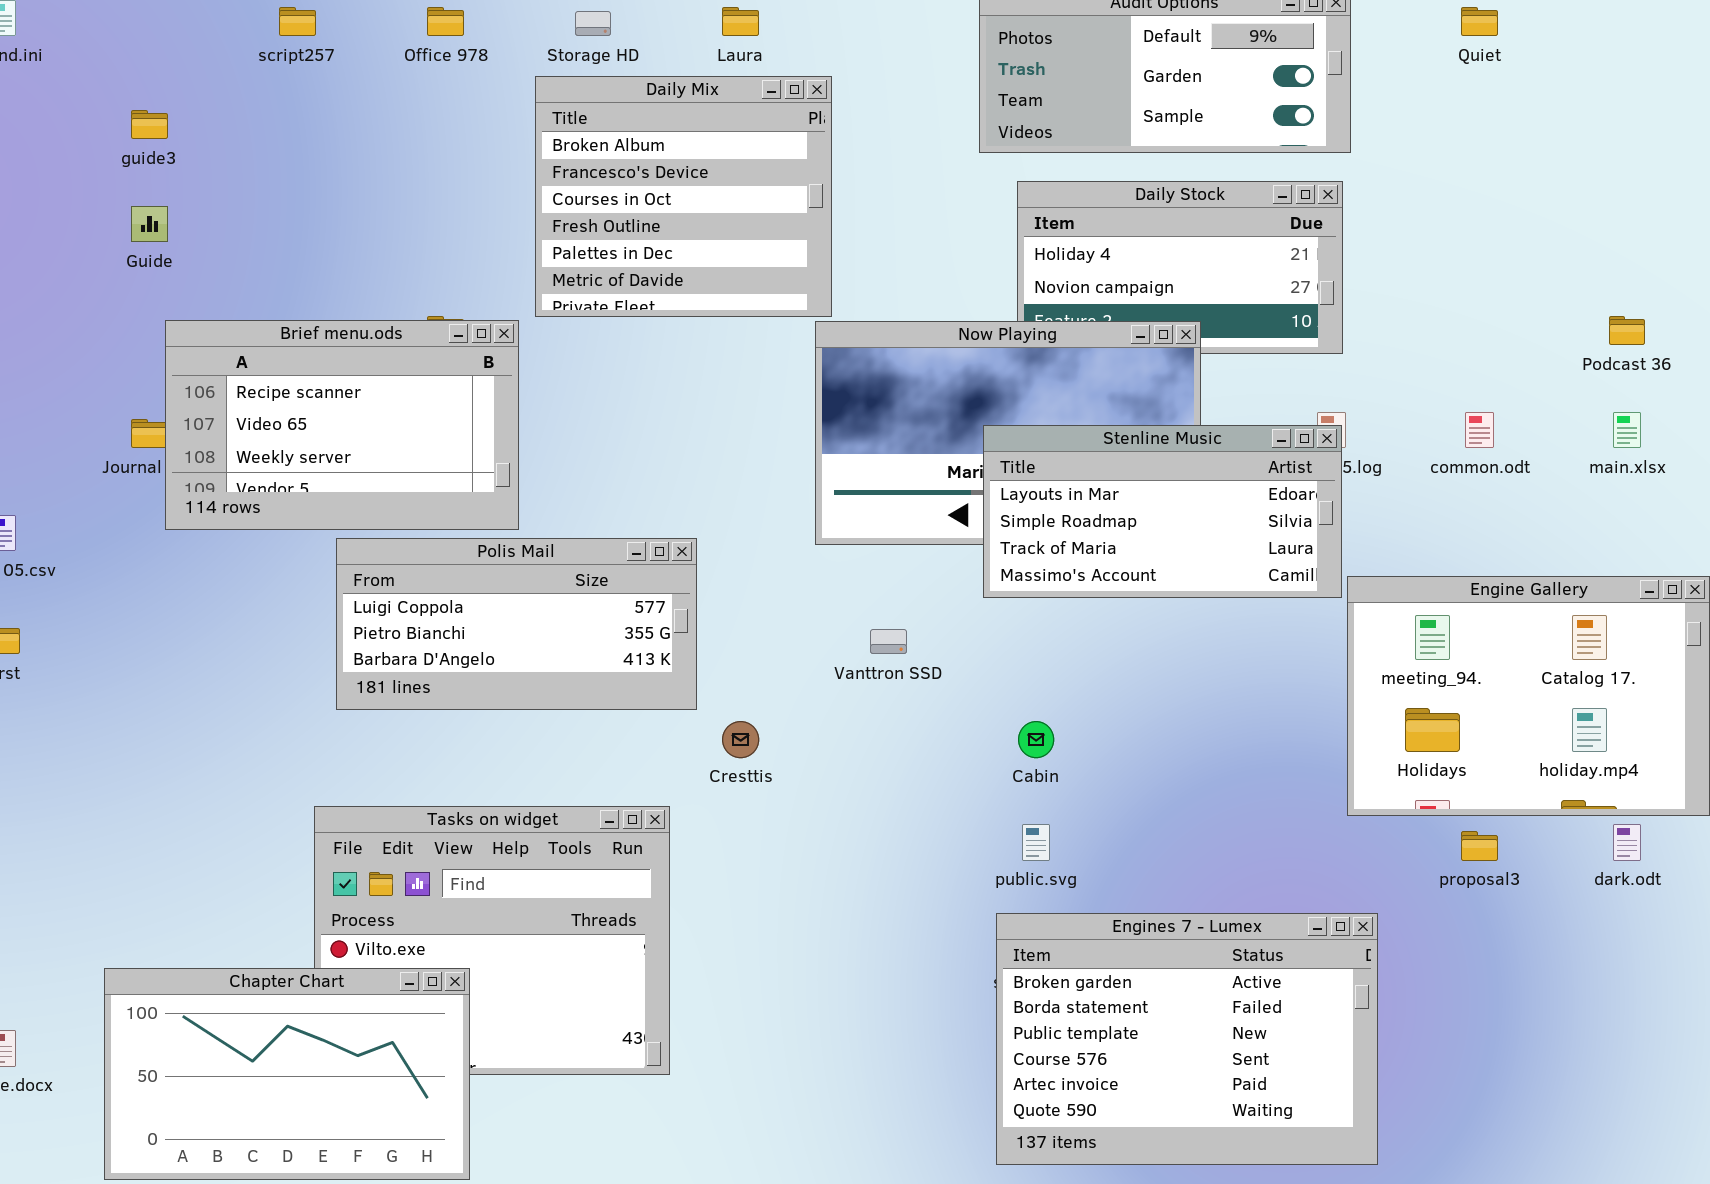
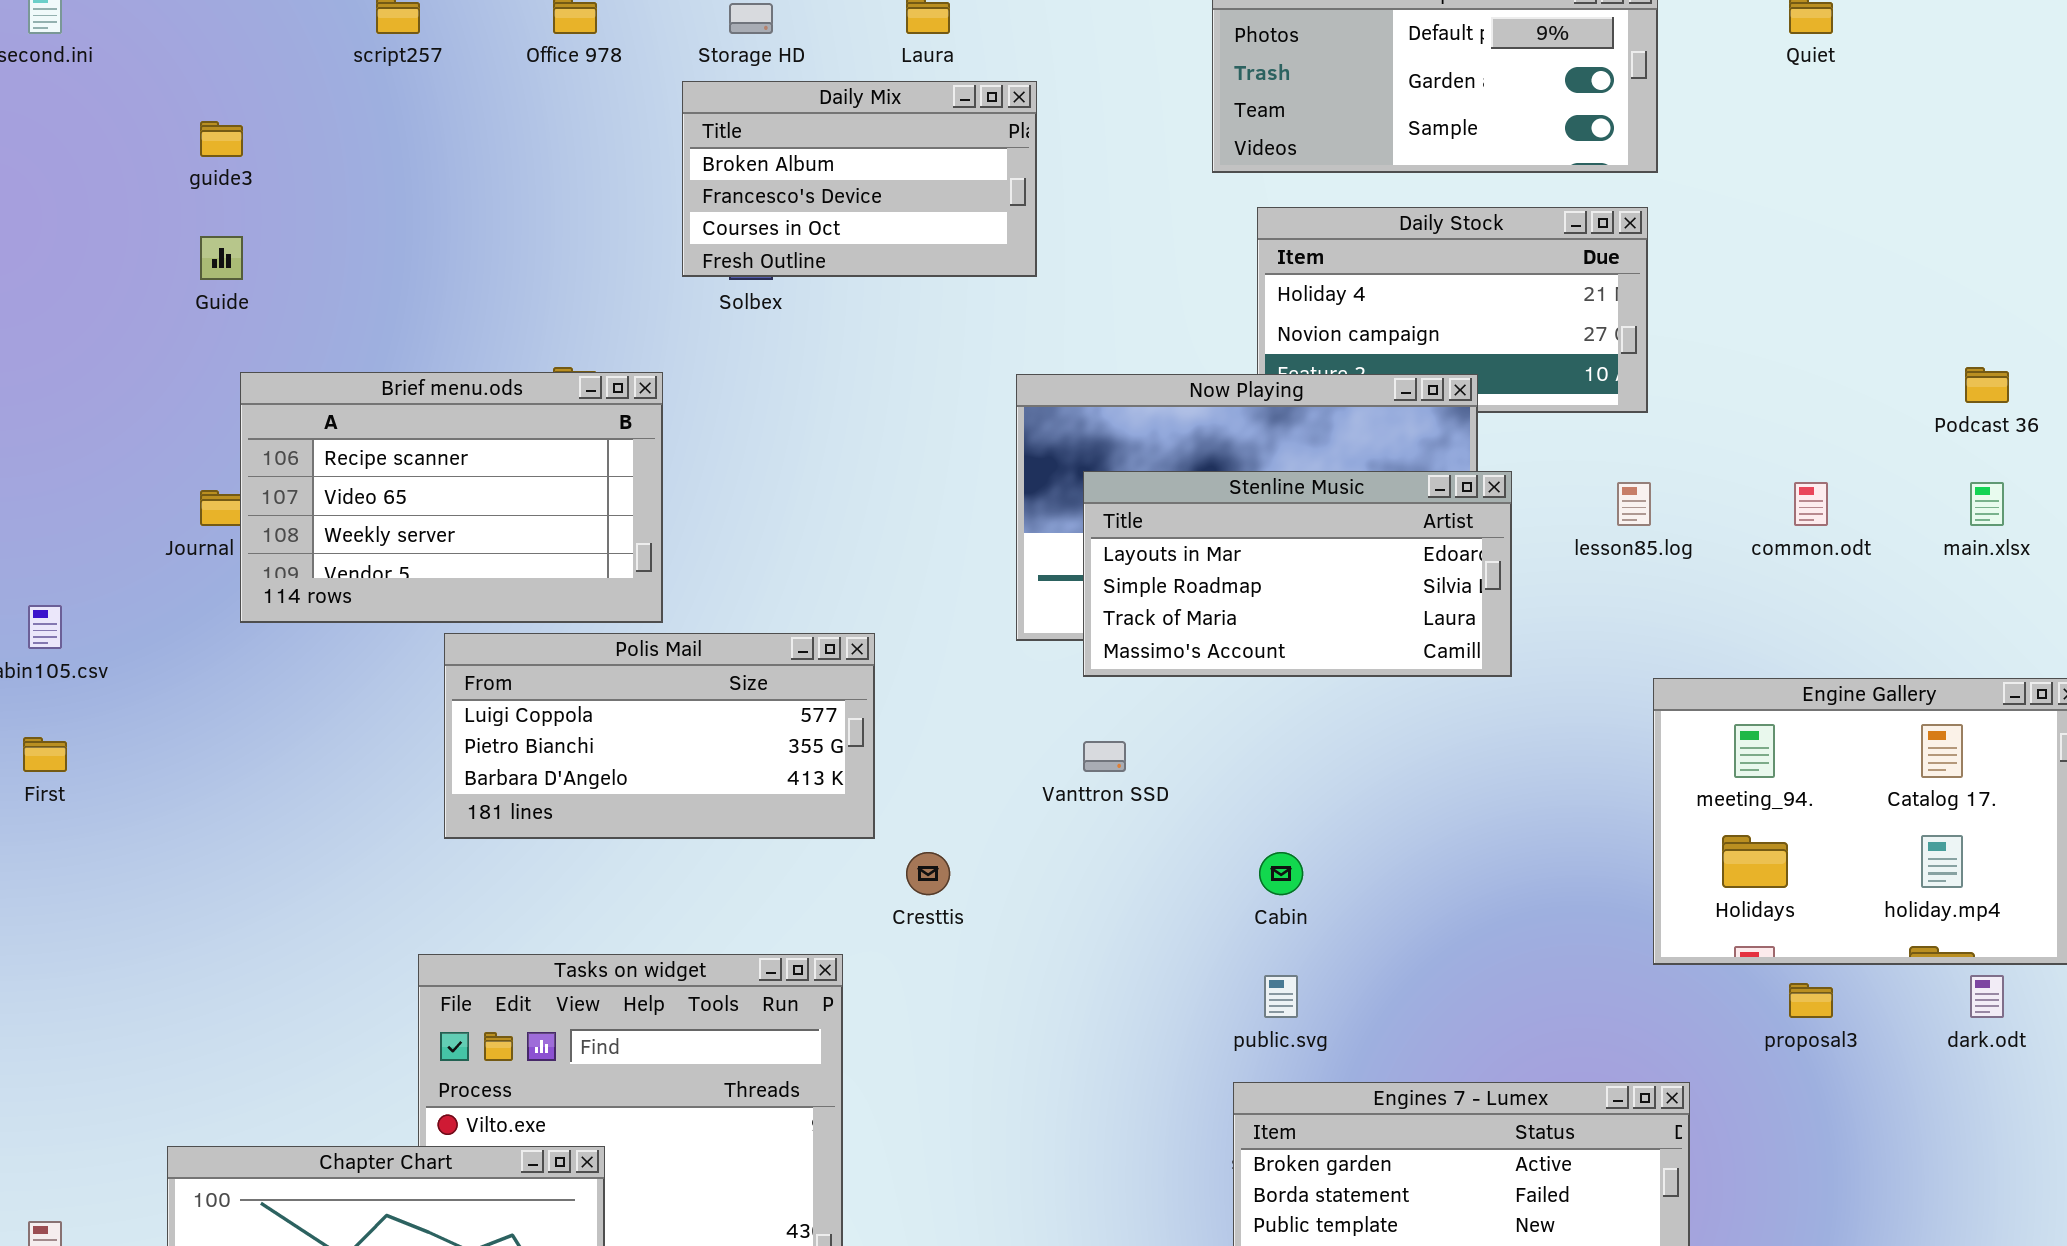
Daily Mix: [535,76,832,317] -> [682,81,1037,277], resized
Stenline Music: [983,425,1342,598] -> [1083,471,1512,677], moved

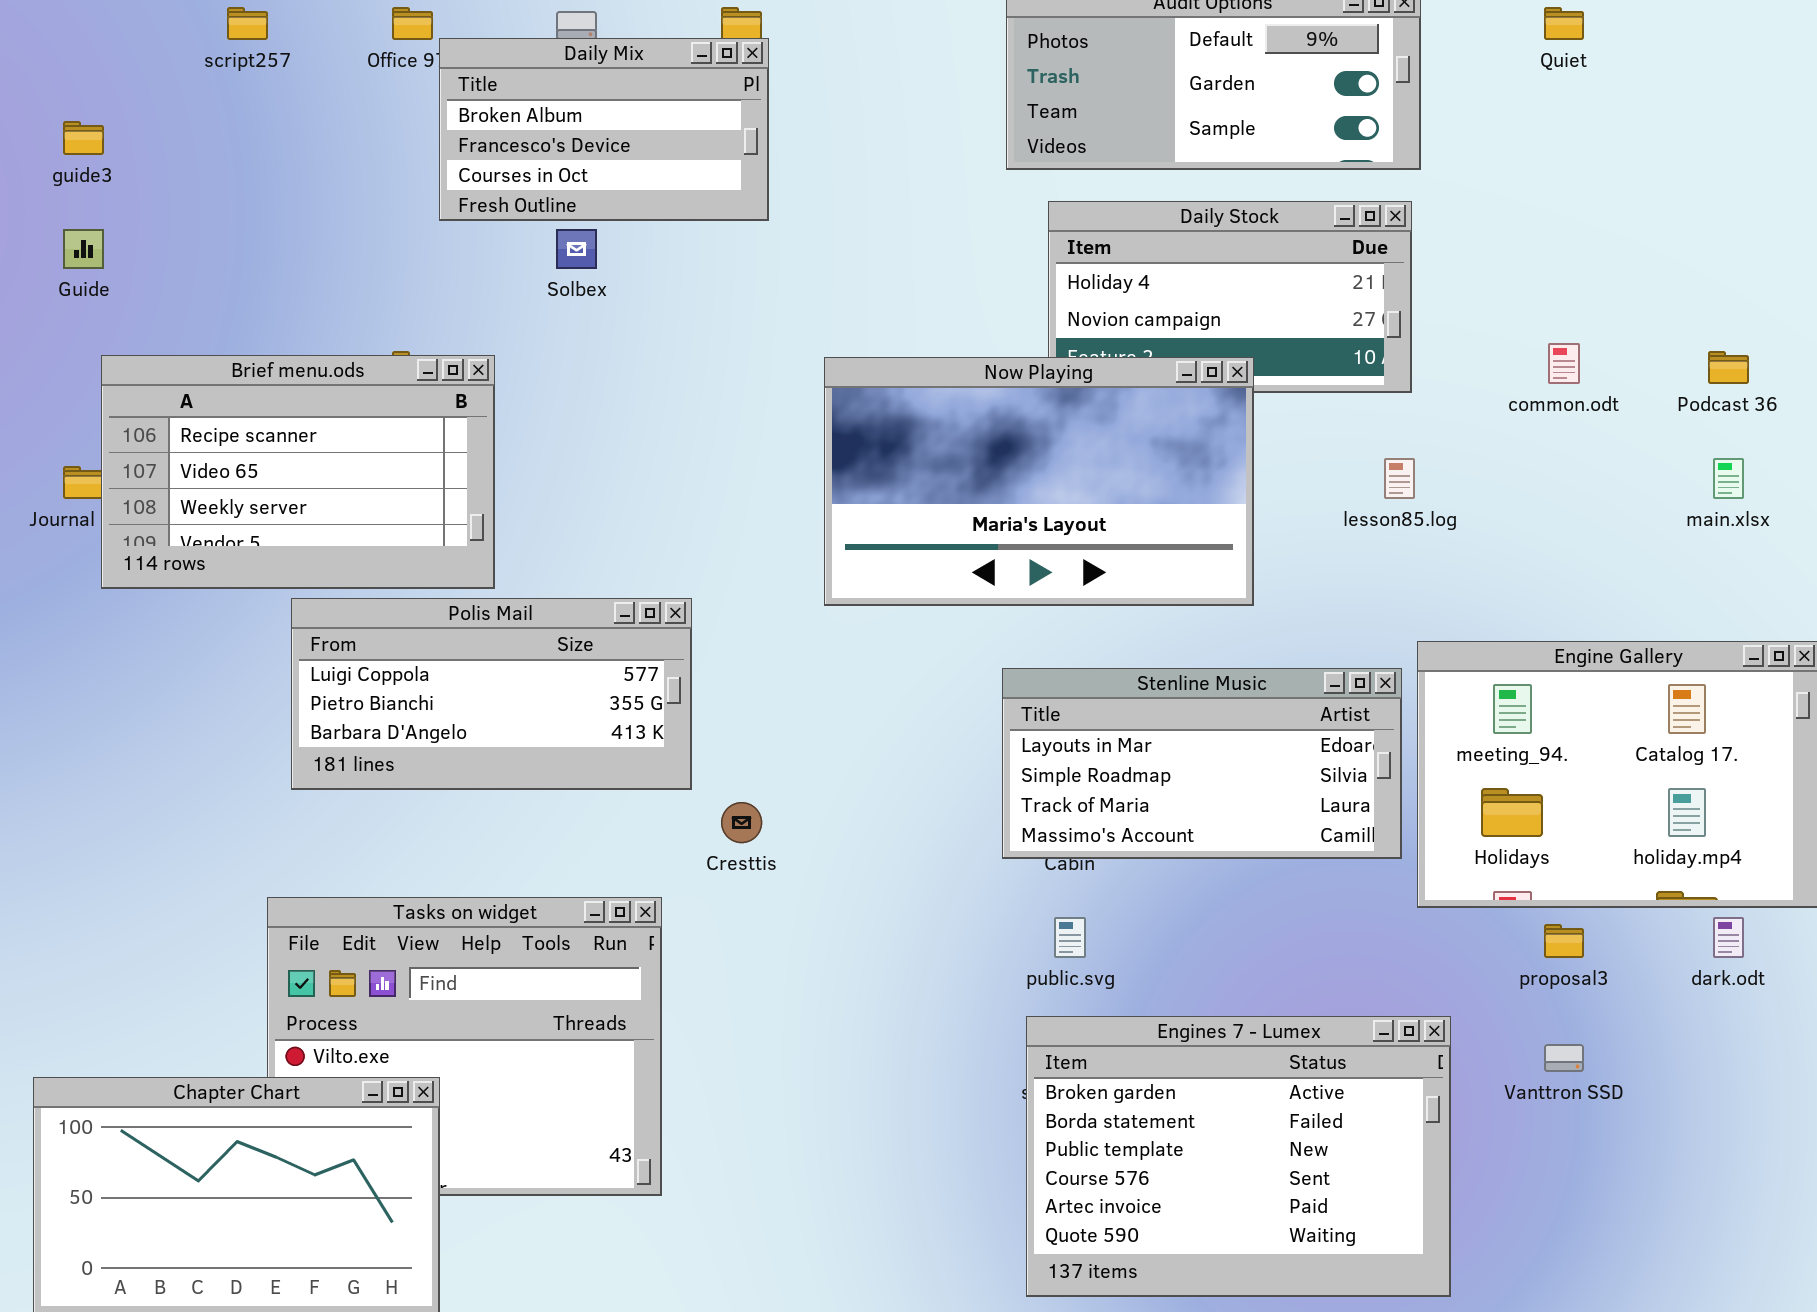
Daily Mix: [682,81,1037,277] -> [439,38,769,221], moved
Stenline Music: [1083,471,1512,677] -> [1002,668,1402,859], moved
common.odt: [1794,482,1828,526] -> [1548,343,1580,384], moved
Vanttron SSD: [1083,741,1126,772] -> [1544,1044,1584,1072], moved

